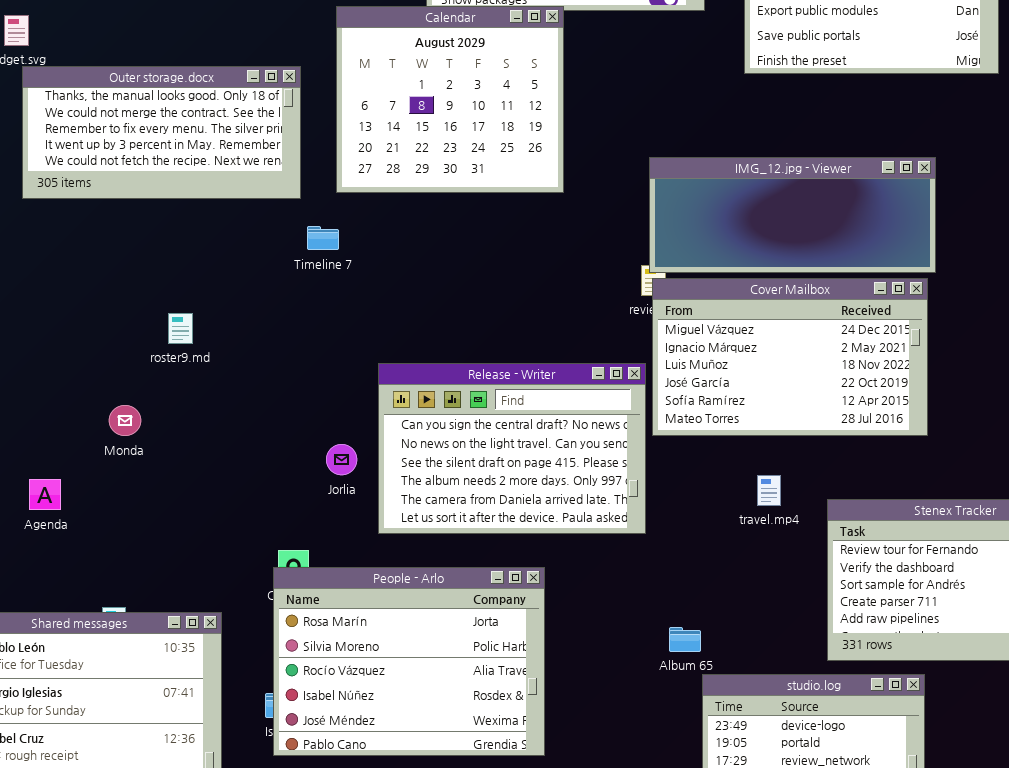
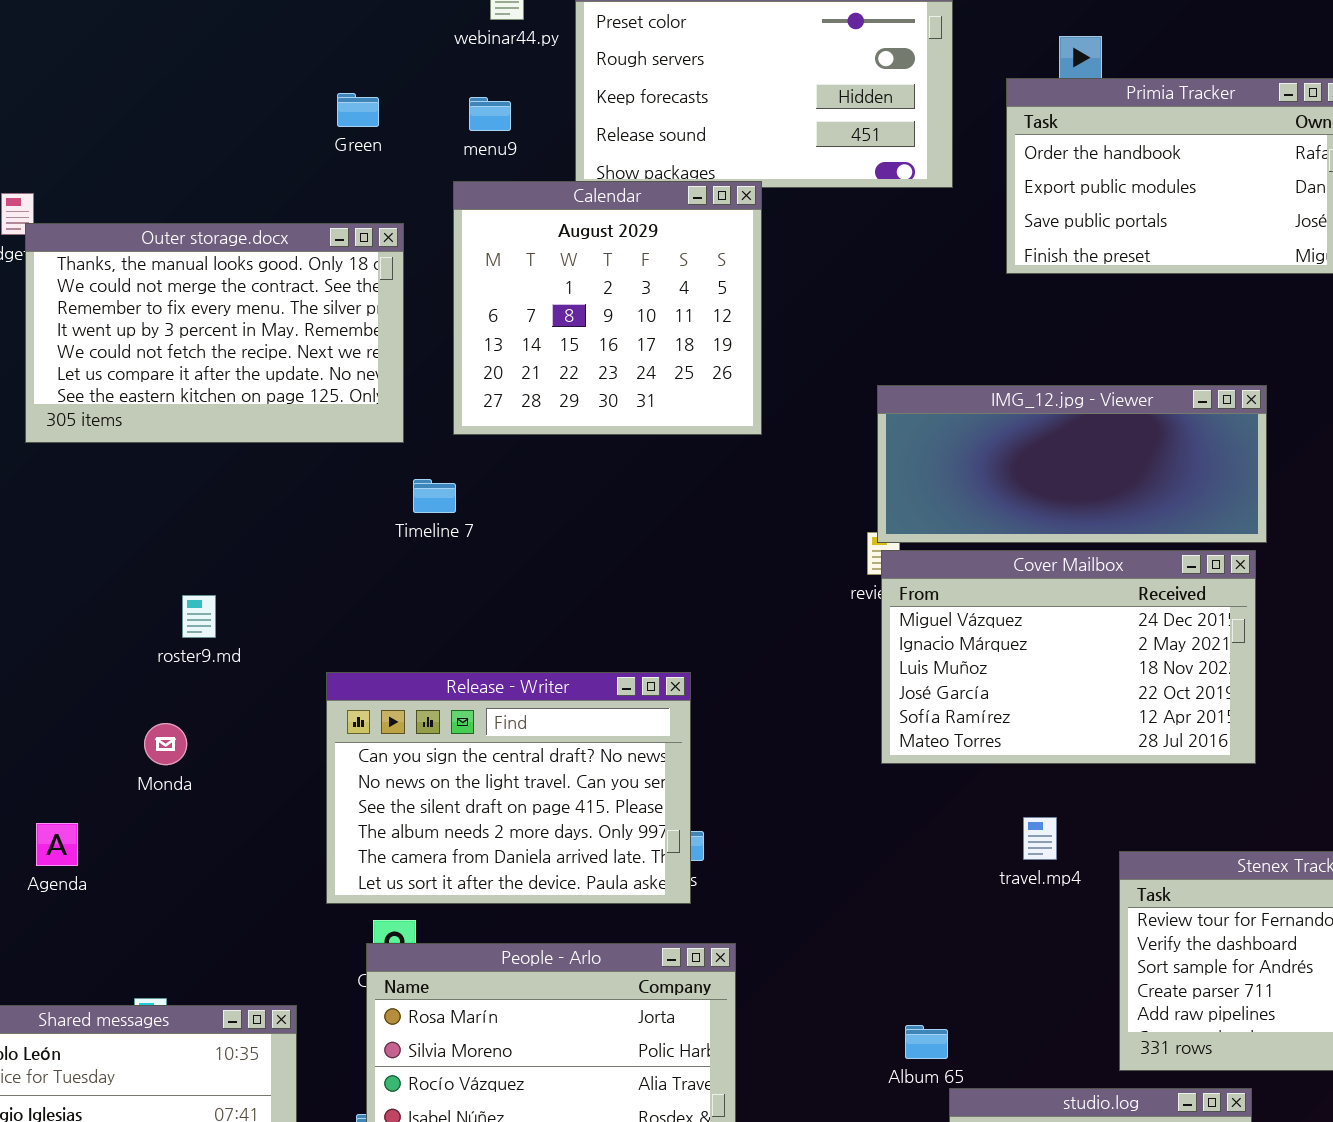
Outer storage.docx: [22,66,301,199] -> [25,223,404,443], resized
roster9.md: [168,313,193,344] -> [182,595,216,638], moved
Release - Writer: [378,363,646,534] -> [326,672,691,904], moved

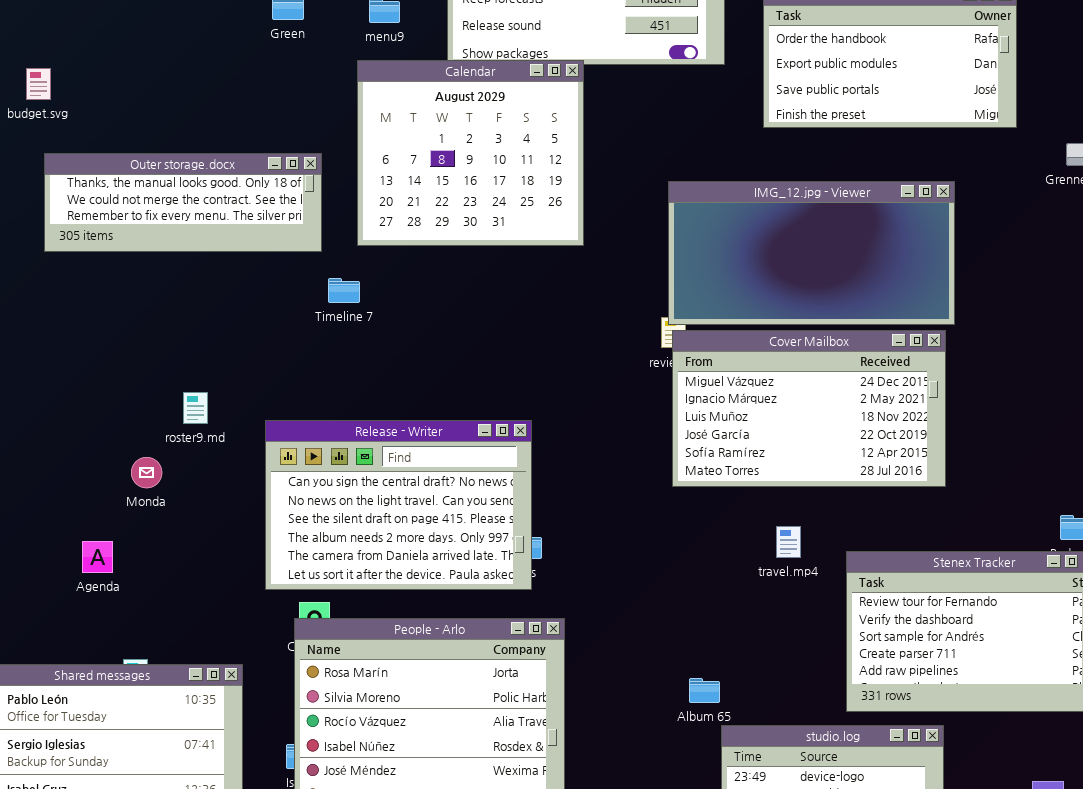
Outer storage.docx: [25,223,404,443] -> [44,153,322,252], resized
IMG_12.jpg - Viewer: [877,385,1267,543] -> [668,181,955,325], resized
roster9.md: [182,595,216,638] -> [183,392,208,424], moved
Agenda: [36,823,78,866] -> [82,541,113,573], moved

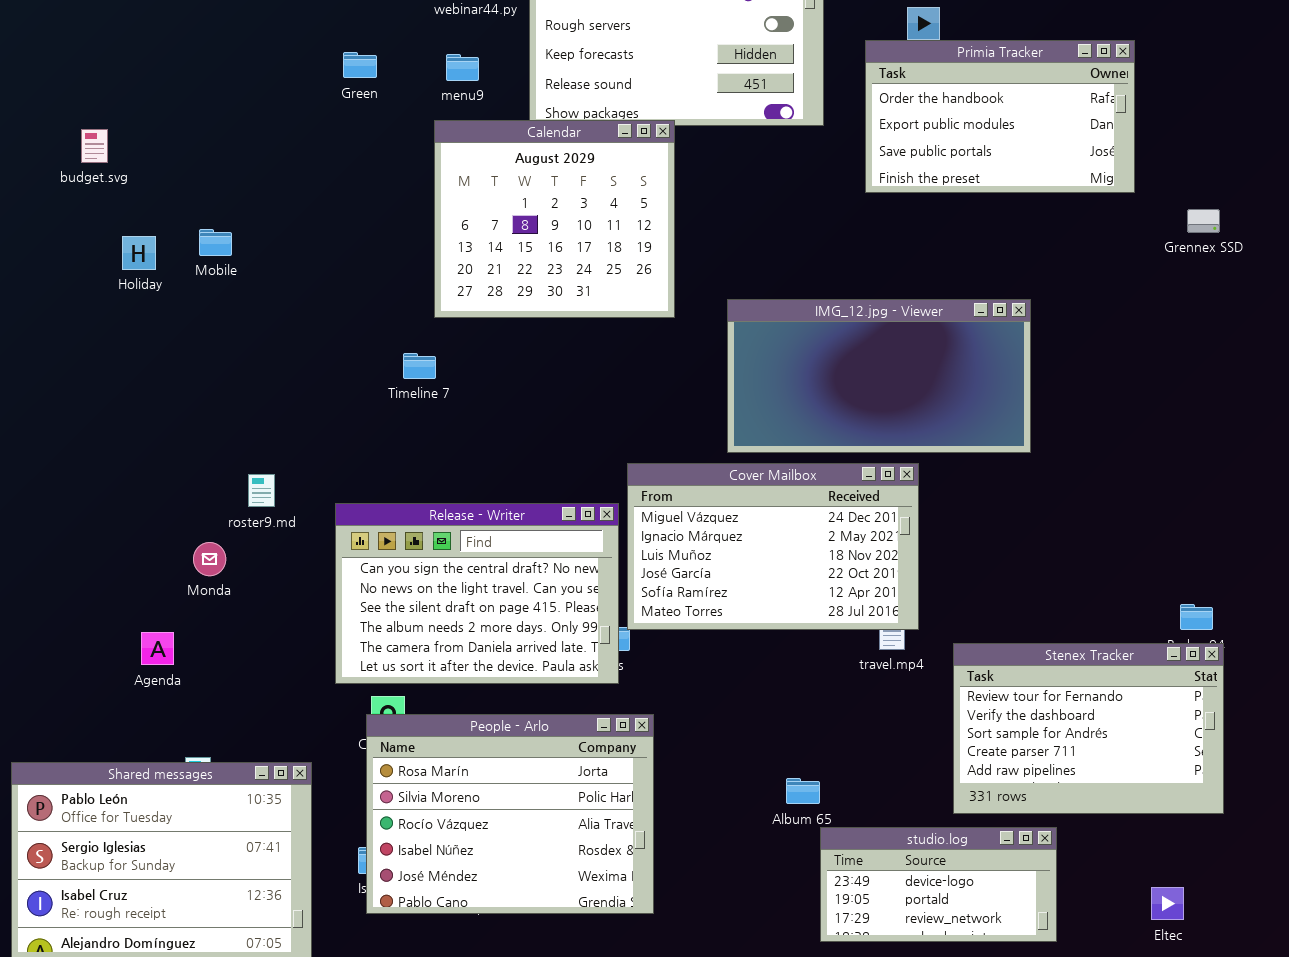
Outer storage.docx: [44,153,322,252] -> none, closed
IMG_12.jpg - Viewer: [668,181,955,325] -> [727,299,1031,453], moved
Cover Mailbox: [672,330,946,487] -> [627,463,919,630], moved

